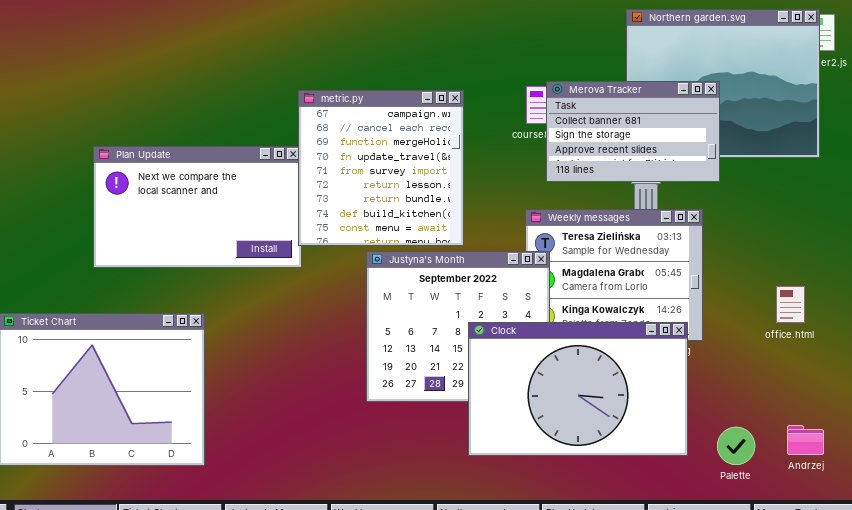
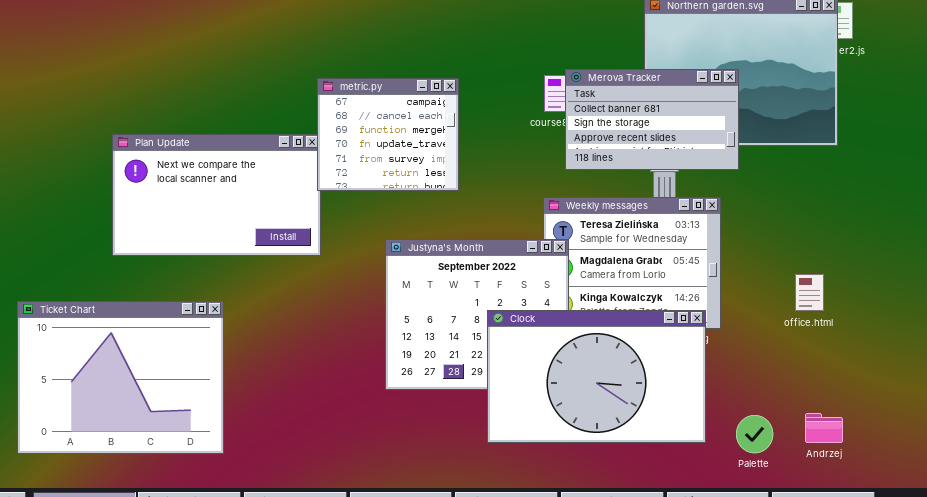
metric.py: [298,90,464,246] -> [317,78,459,191], resized

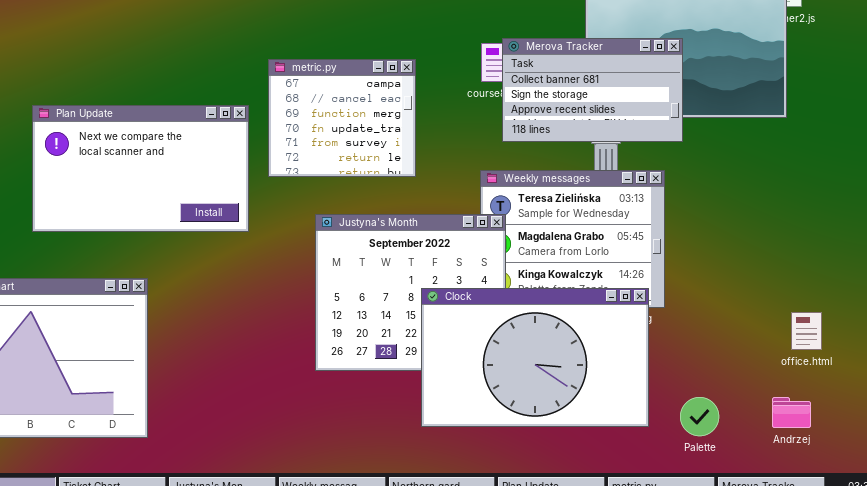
metric.py: [317,78,459,191] -> [268,59,416,177], moved
office.html: [795,274,824,311] -> [791,312,822,350], moved
Andrzej: [805,413,843,443] -> [772,397,811,428], moved

